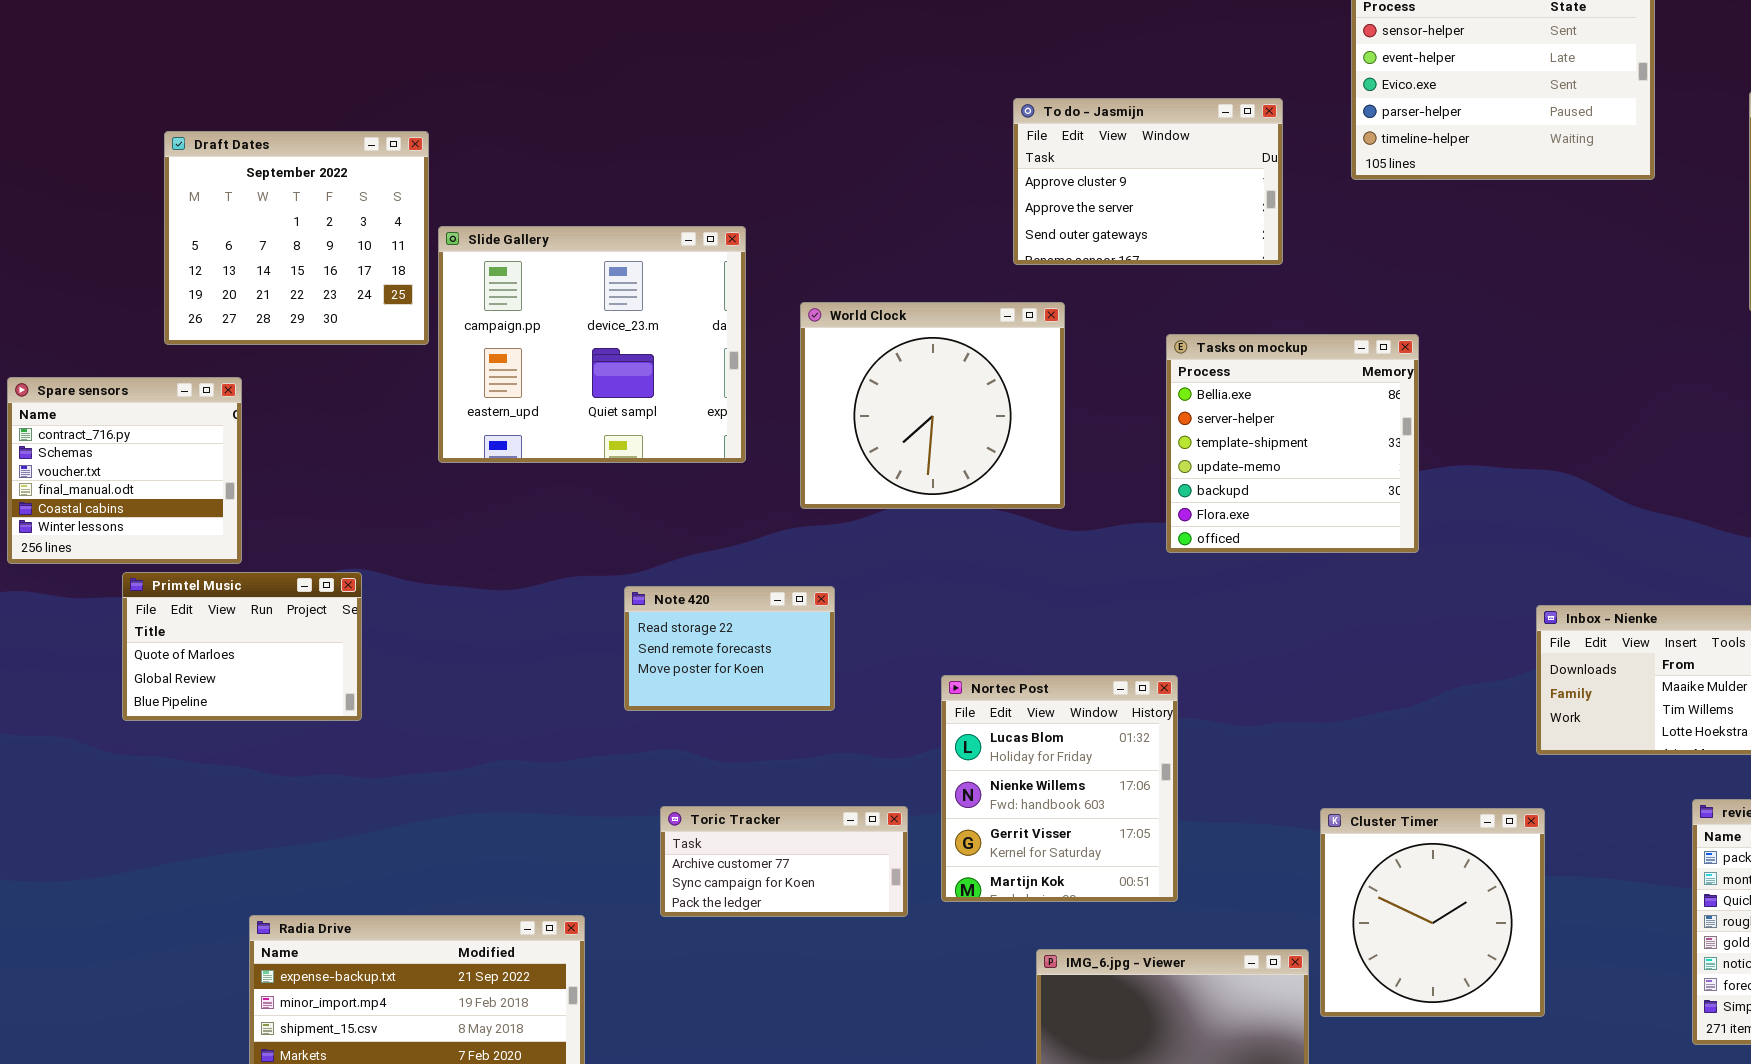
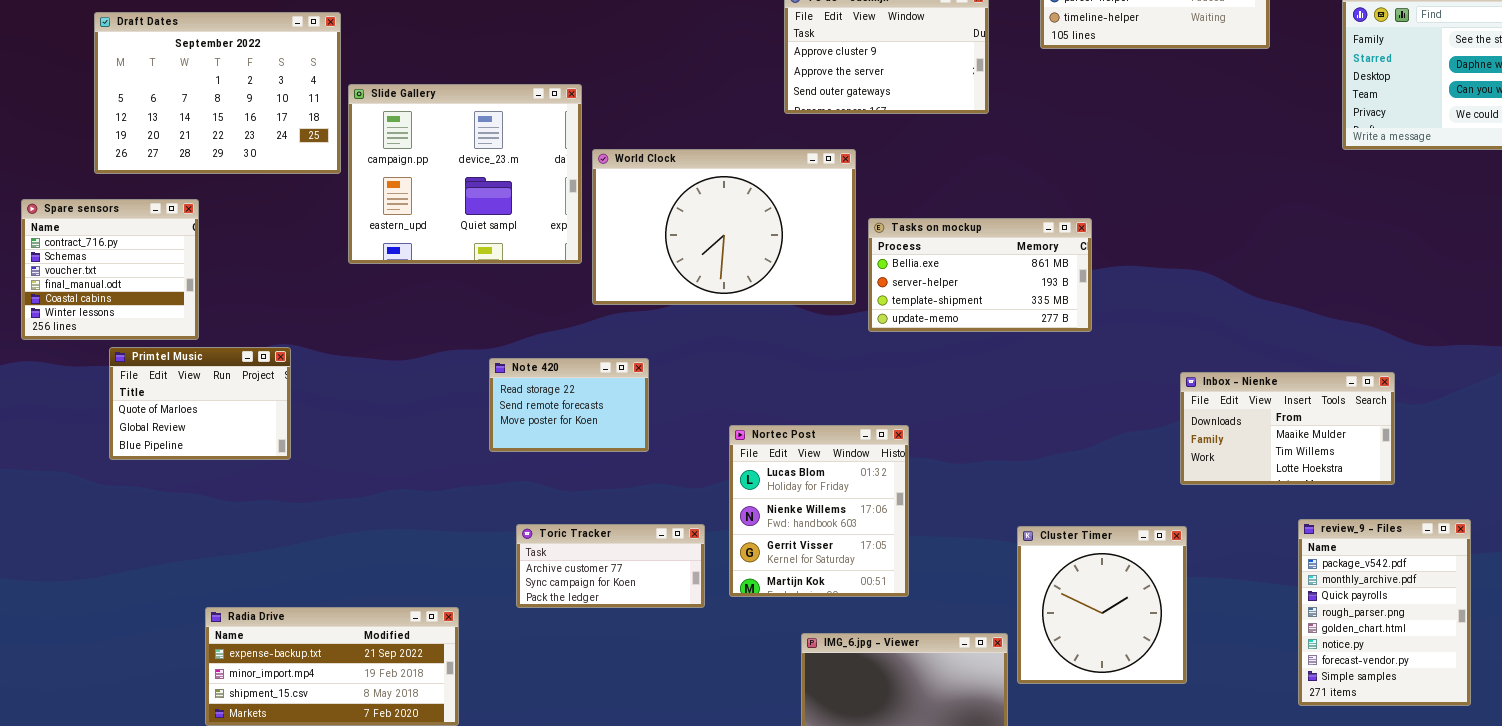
Draft Dates: [164,131,429,345] -> [94,12,341,174], resized
World Clock: [800,302,1065,509] -> [592,149,856,305], moved, resized
Tasks on mockup: [1166,334,1419,553] -> [868,218,1092,332], resized

